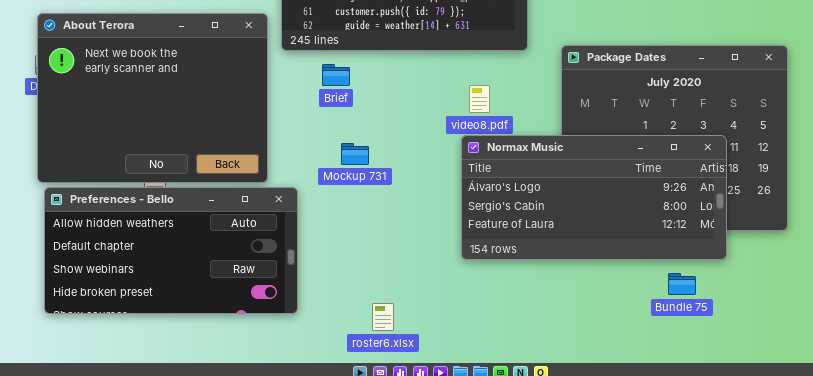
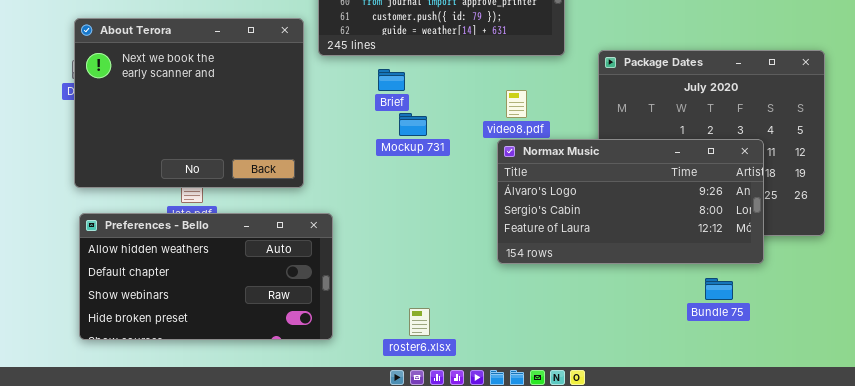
Brief: [322,64,350,86] -> [378,69,405,91], moved
Mockup 731: [341,143,369,165] -> [399,113,427,136], moved
Preferences - Bello: [44,187,298,314] -> [79,213,333,340], moved

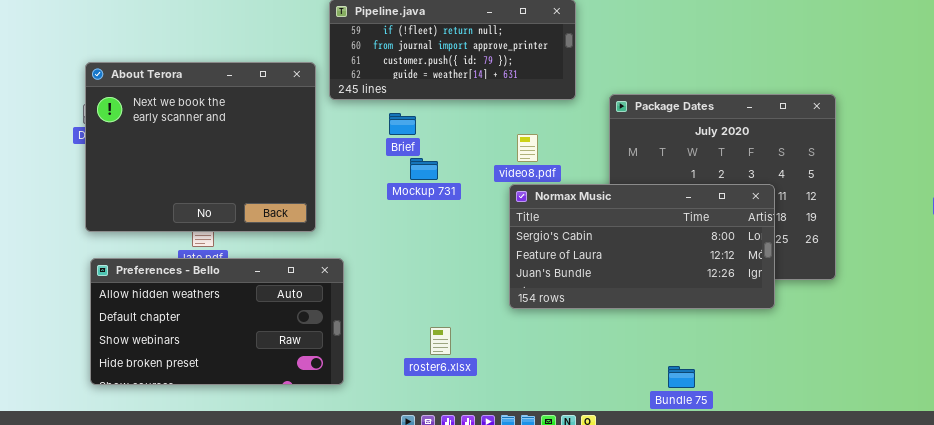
Normax Music: [497,139,764,264] -> [509,184,775,309], scrolled down 1 row
Bundle 75: [705,278,733,300] -> [668,366,695,388], moved
roster6.xlsx: [409,308,430,336] -> [430,327,451,355], moved

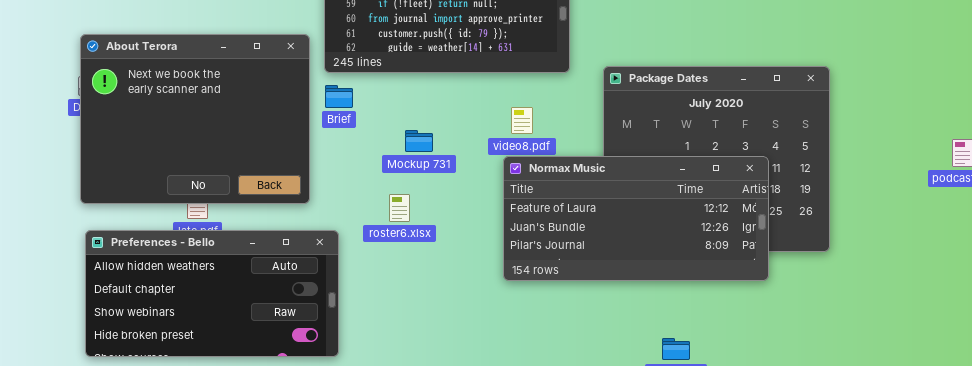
Brief: [389,113,416,135] -> [325,85,353,108], moved
Normax Music: [509,184,775,309] -> [503,156,769,281], scrolled down 1 row
roster6.xlsx: [430,327,451,355] -> [389,194,410,222], moved

